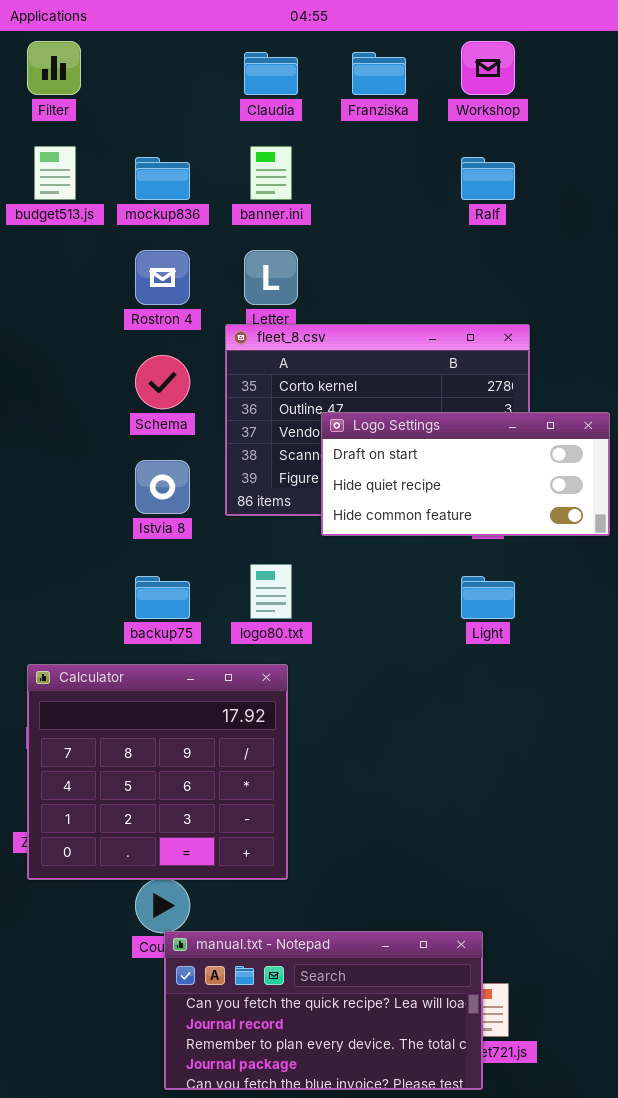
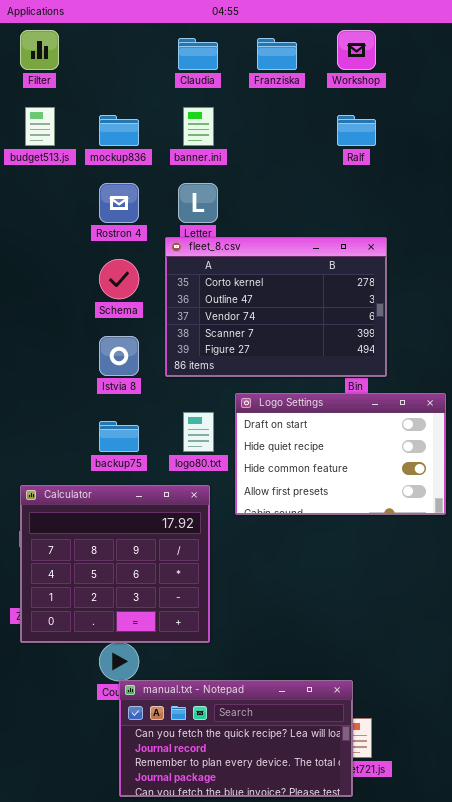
Logo Settings: [321,412,610,536] -> [235,393,446,515], moved, resized

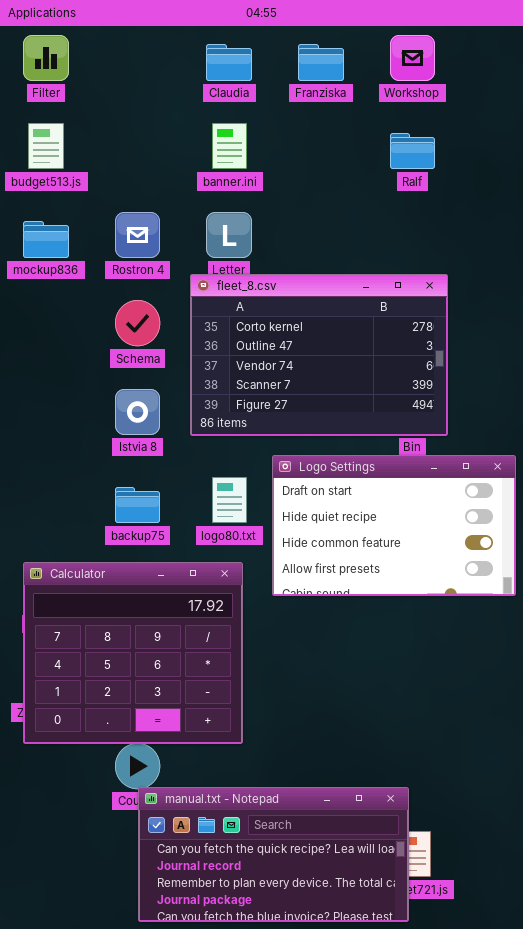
mockup836: [99,115,139,146] -> [23,221,69,258], moved

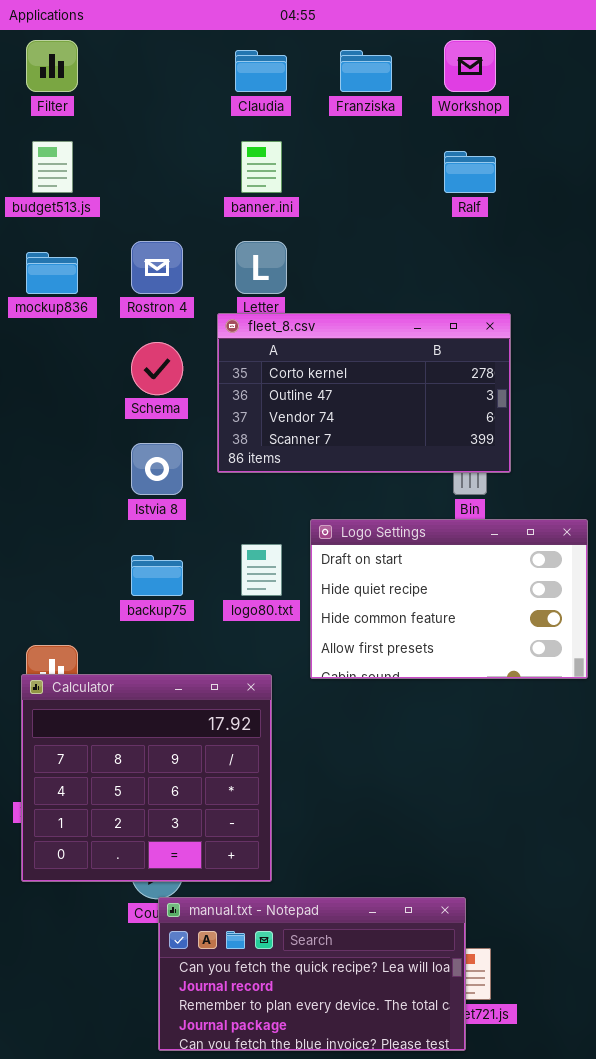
fleet_8.csv: [190,274,448,436] -> [217,313,511,473], resized
Calculator: [23,562,243,744] -> [21,674,272,882], moved

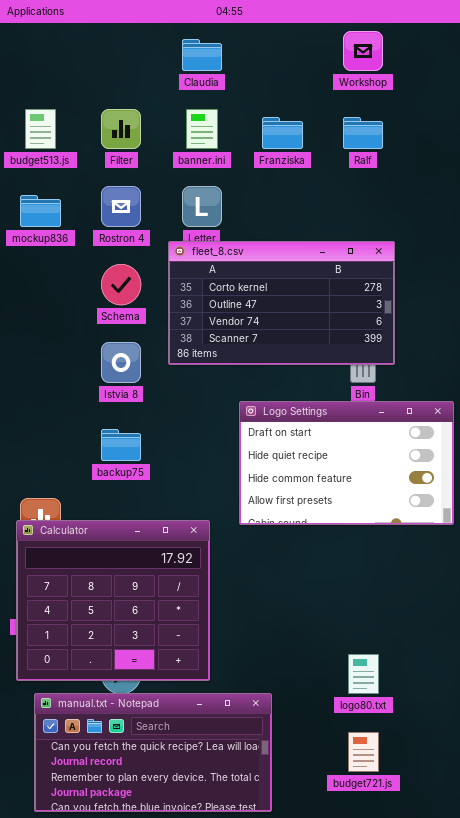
Filter: [26,40,78,92] -> [101,109,141,149], moved
Franziska: [340,50,392,92] -> [262,117,303,149], moved
logo80.txt: [241,544,282,596] -> [348,654,379,694], moved
manual.txt - Notepad: [158,897,466,1051] -> [34,693,272,812], moved

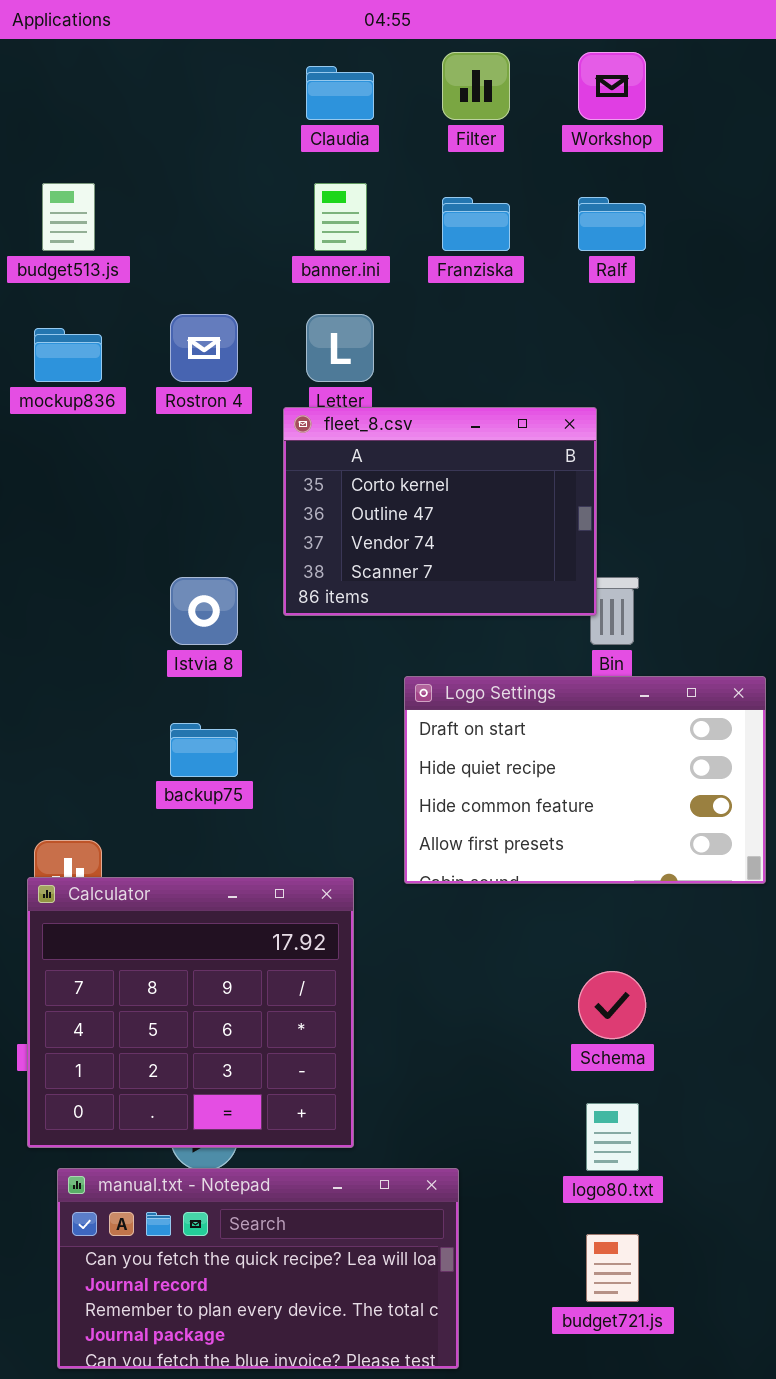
Filter: [101,109,141,149] -> [442,52,510,120], moved
fleet_8.csv: [168,241,395,365] -> [283,407,597,616], resized
Schema: [101,264,141,305] -> [578,971,646,1039], moved

